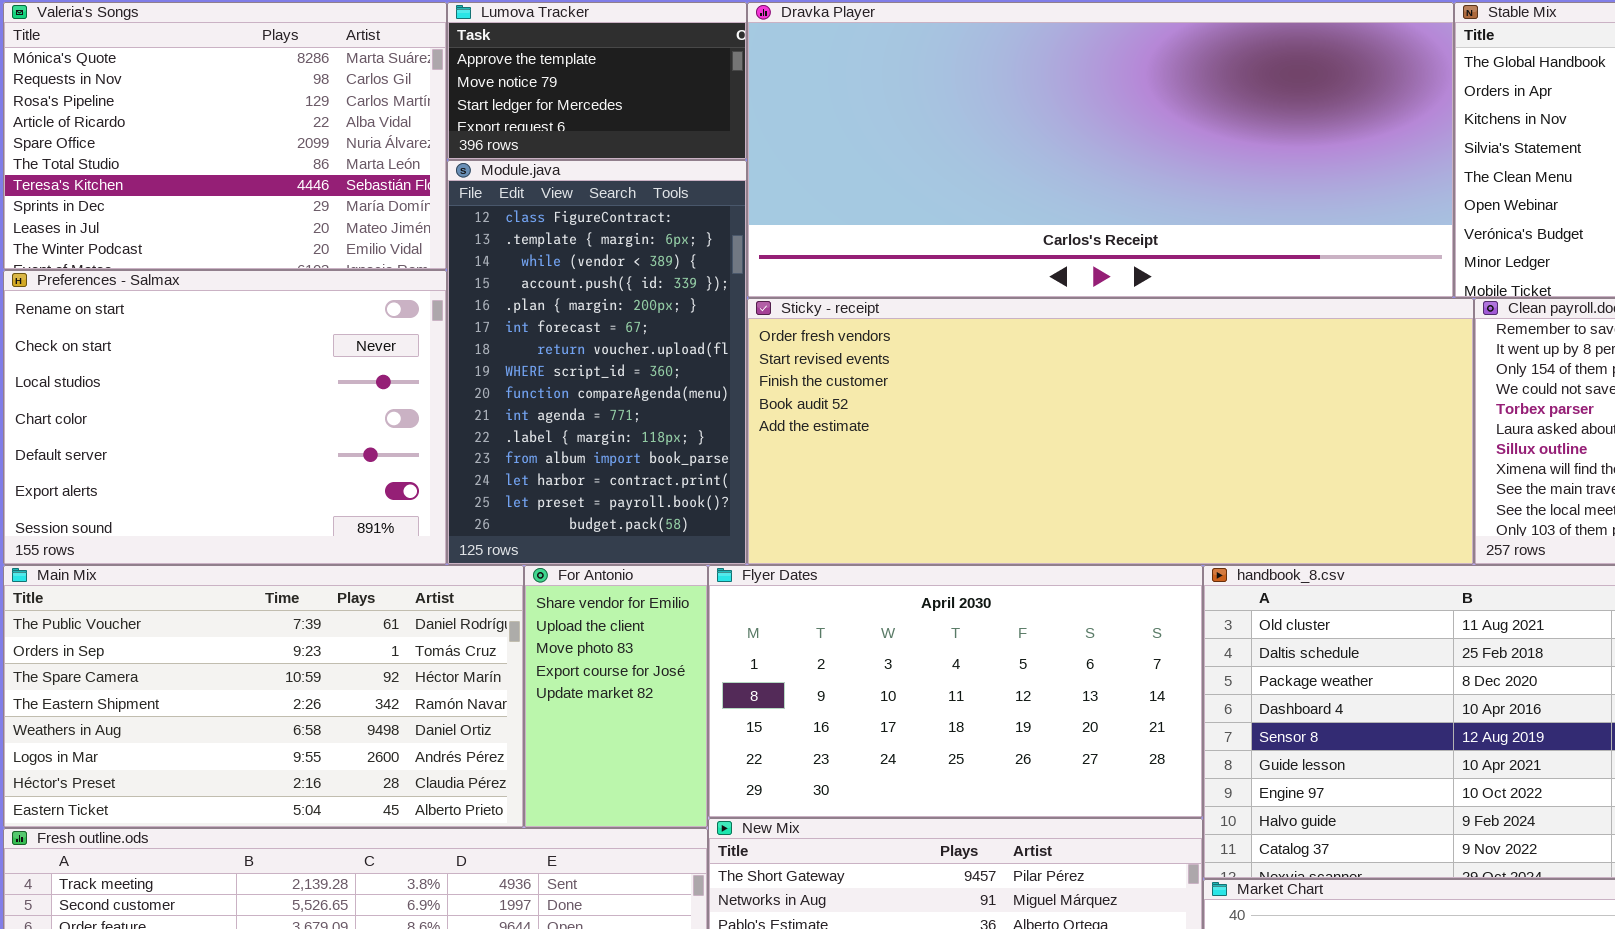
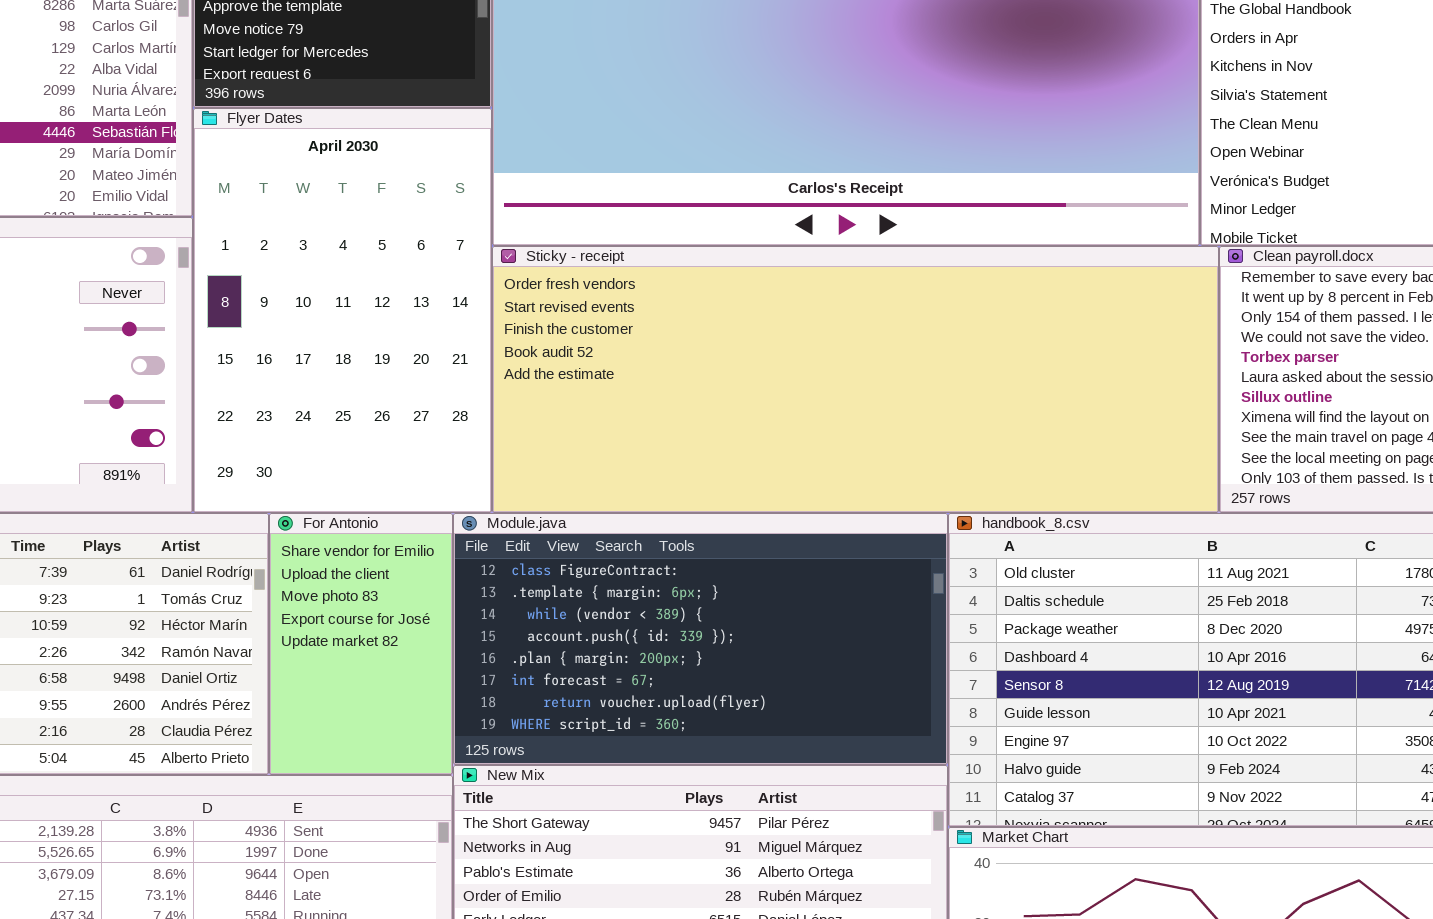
Module.java: [447,160,747,565] -> [453,513,948,765], moved, resized
Flyer Dates: [708,565,1203,818] -> [193,108,492,513], moved, resized

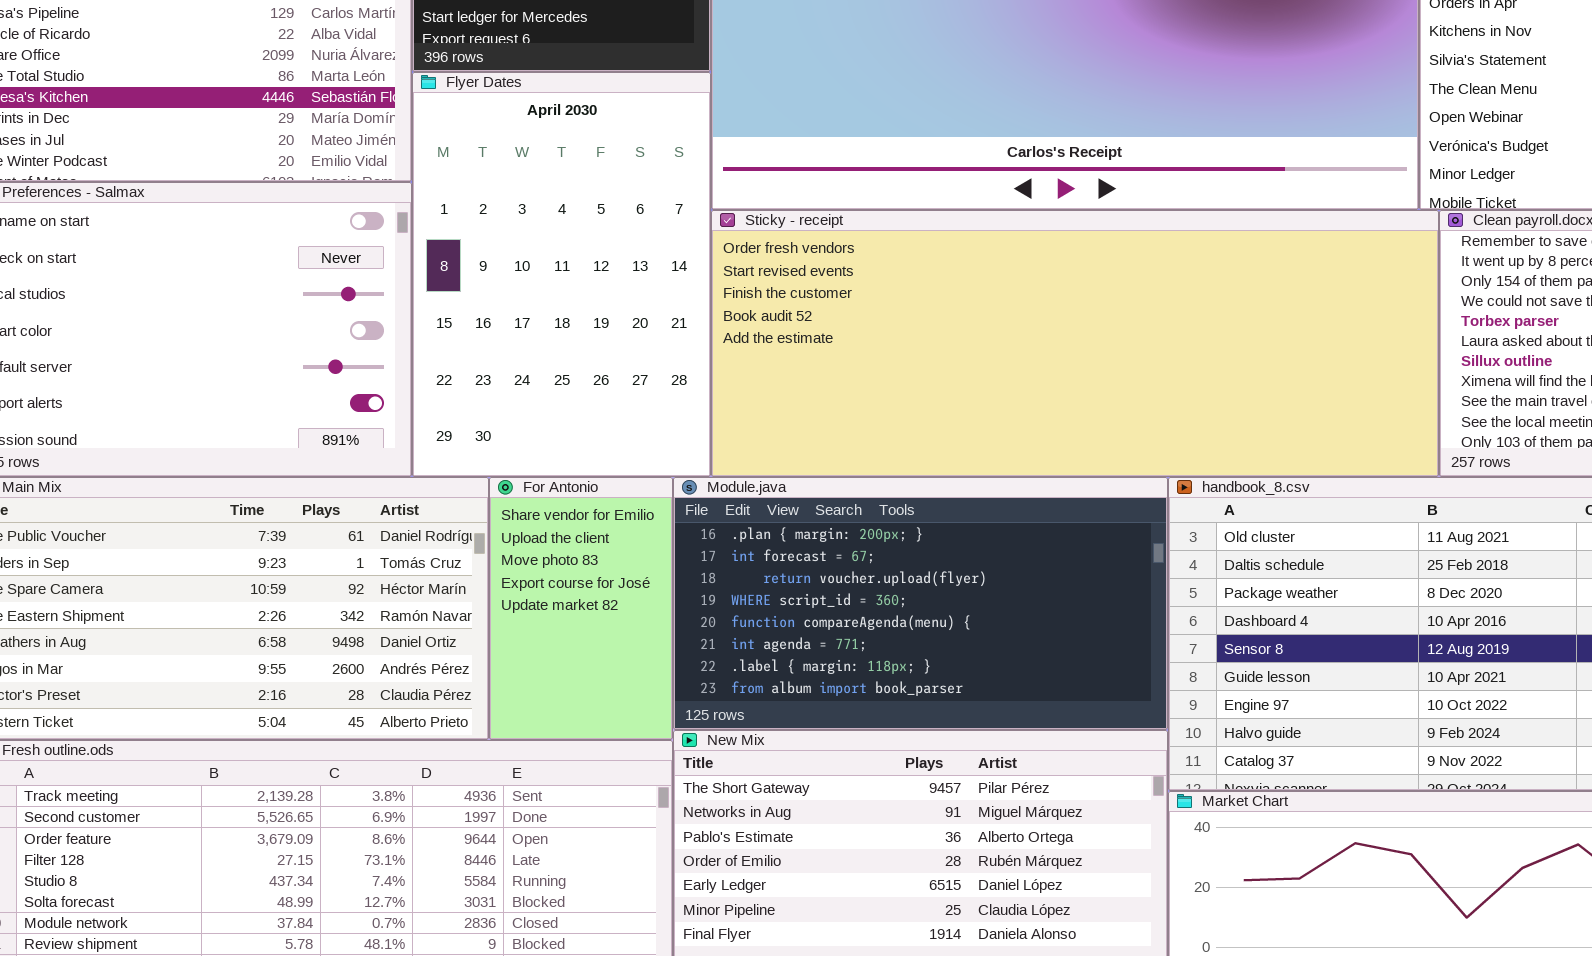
Module.java: [453,513,948,765] -> [673,477,1168,730], scrolled down 4 rows

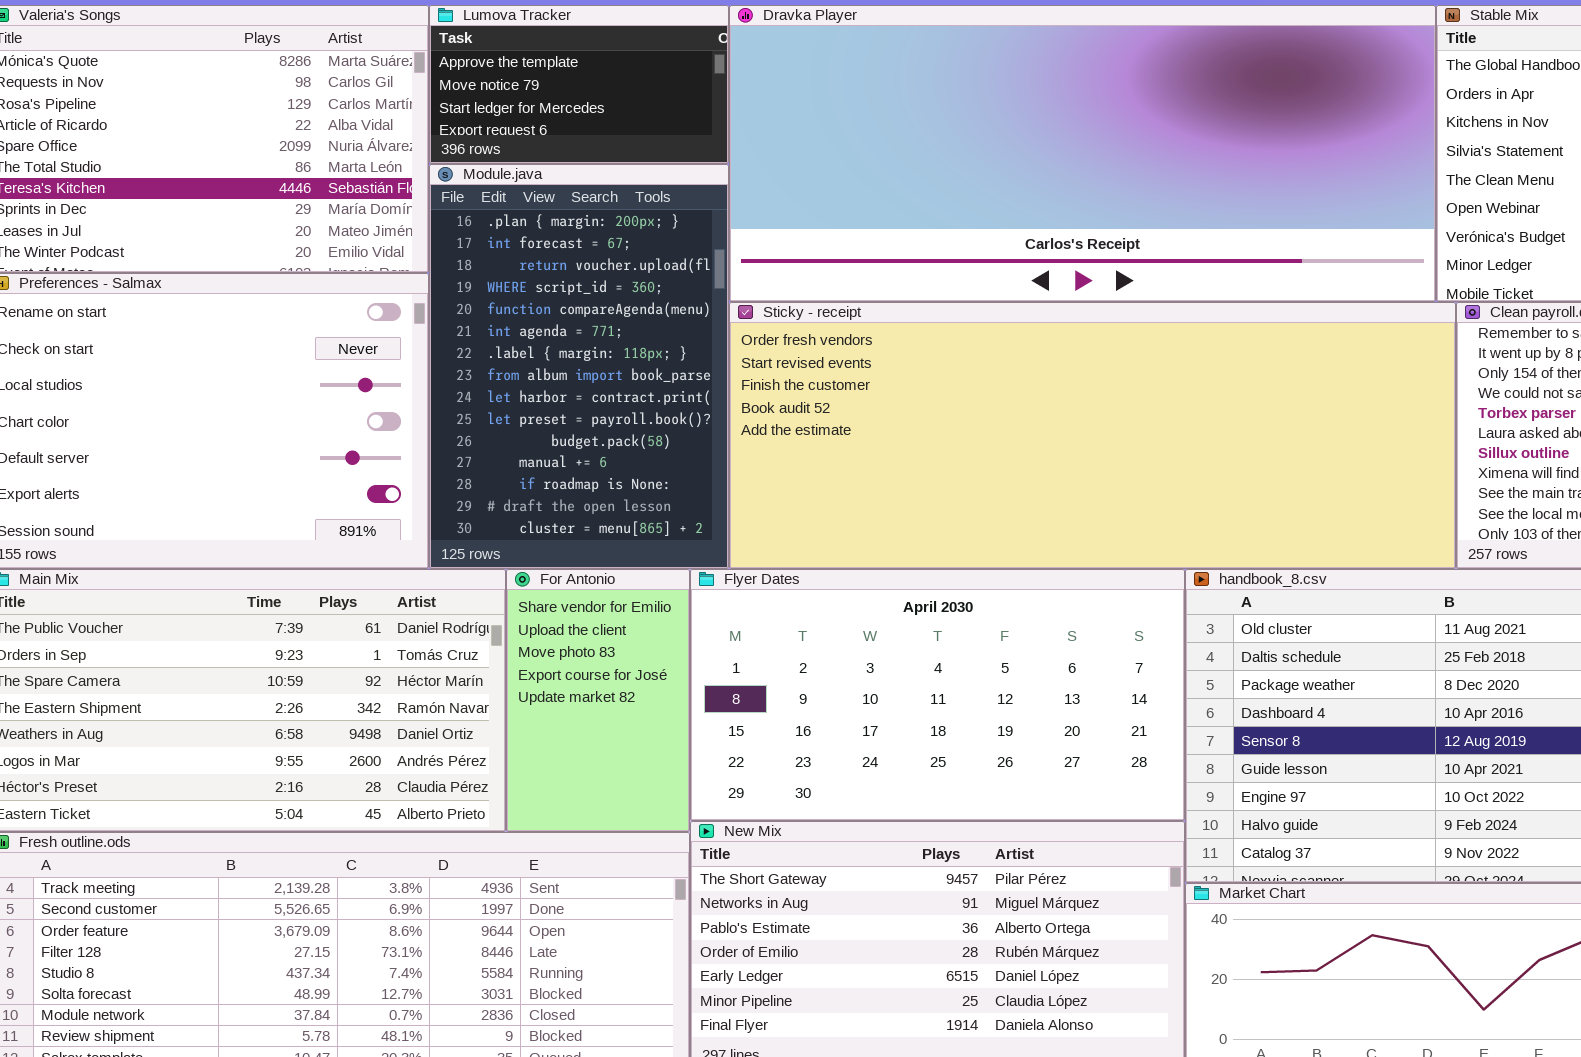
Flyer Dates: [412,72,711,477] -> [690,569,1185,821], moved, resized
Module.java: [673,477,1168,730] -> [429,164,729,569], moved, resized

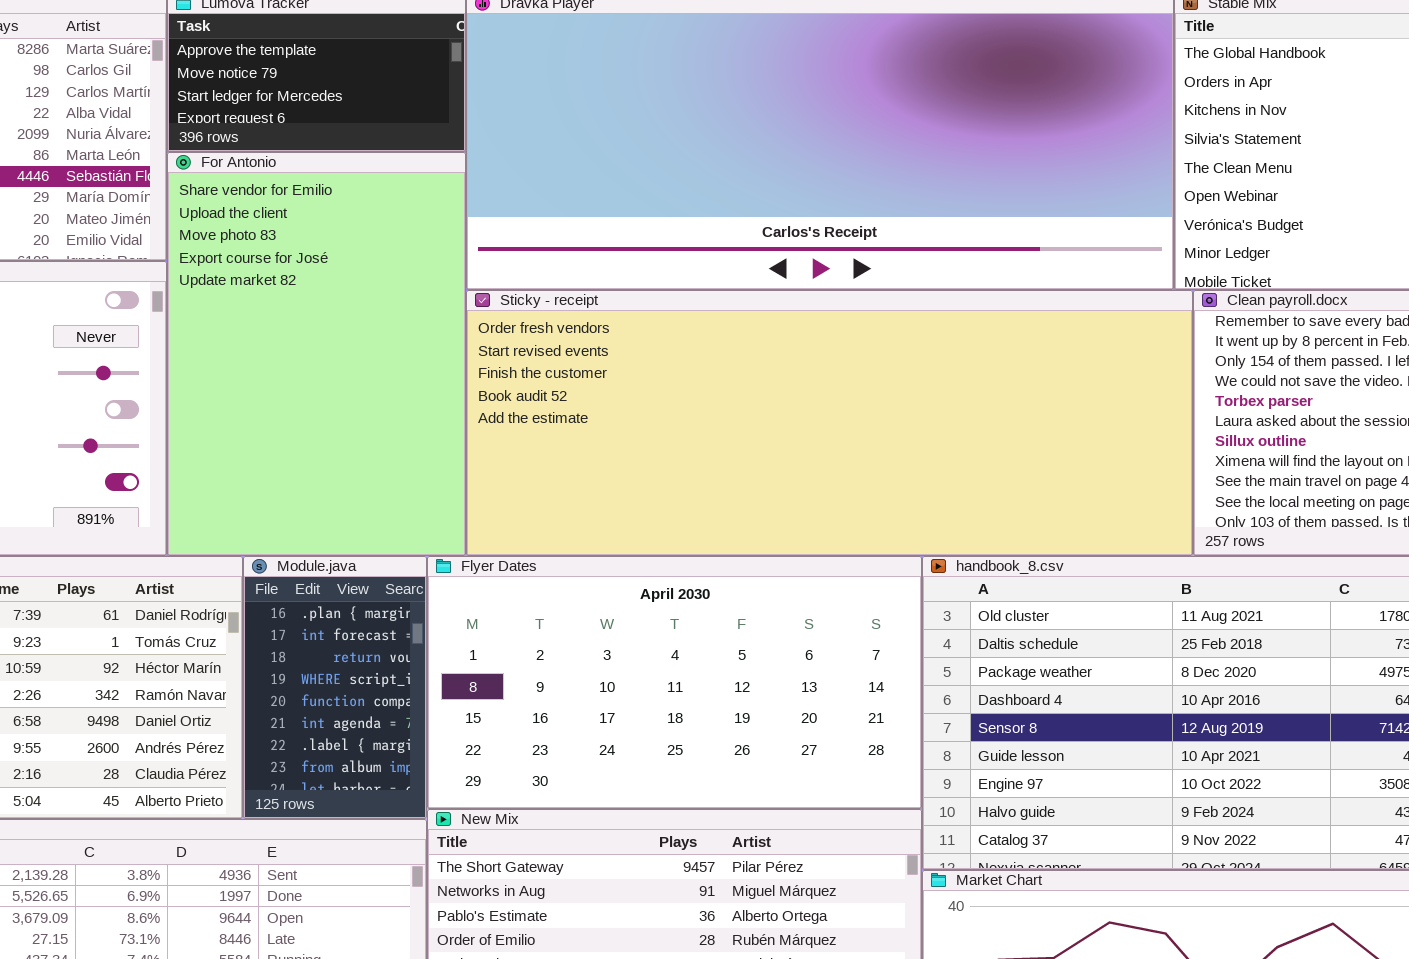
Module.java: [429,164,729,569] -> [243,556,427,819], moved, resized
For Antonio: [506,569,690,832] -> [167,152,466,556], moved, resized

